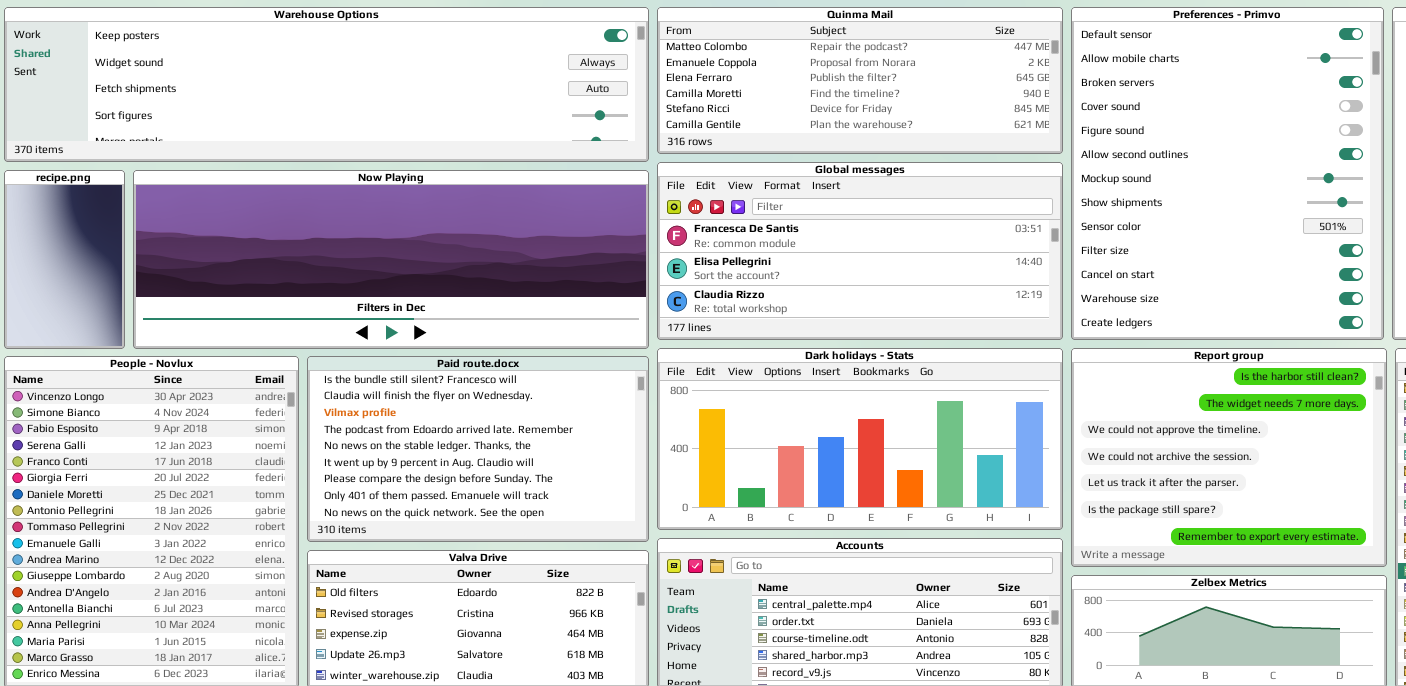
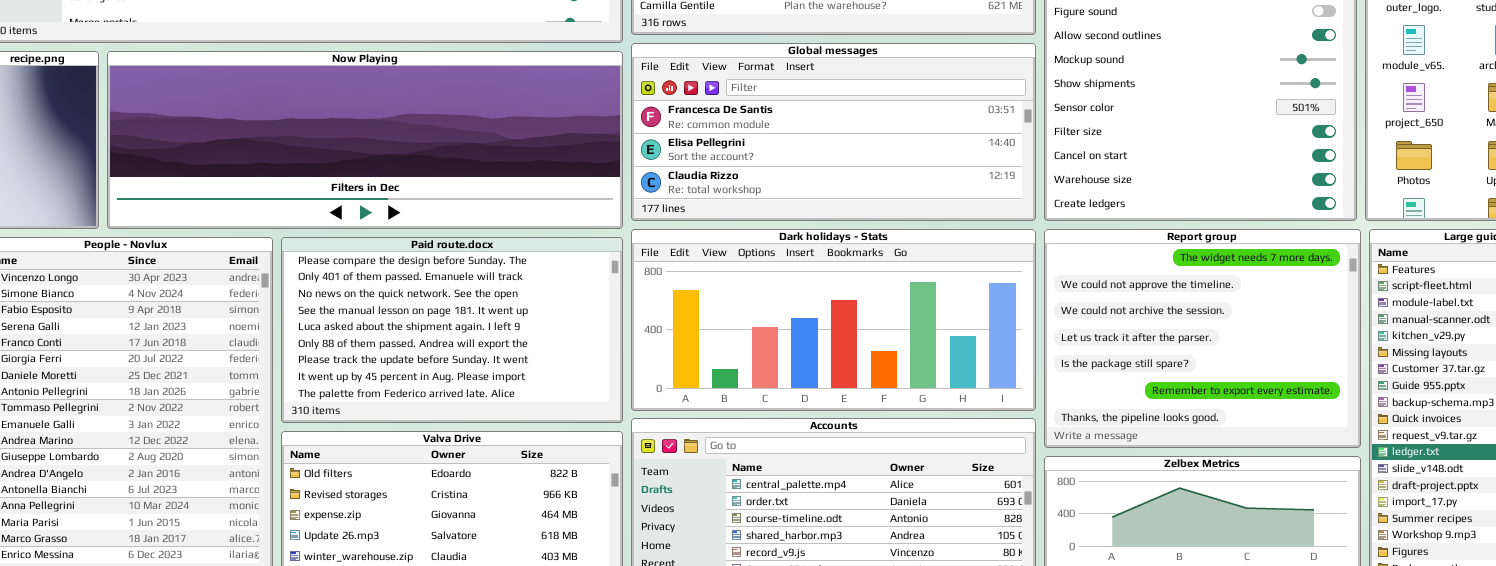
Report group: [1071,348,1387,567] -> [1044,229,1361,448], scrolled down 1 row
Paid route.docx: [307,356,649,542] -> [281,237,623,423], scrolled down 6 rows

